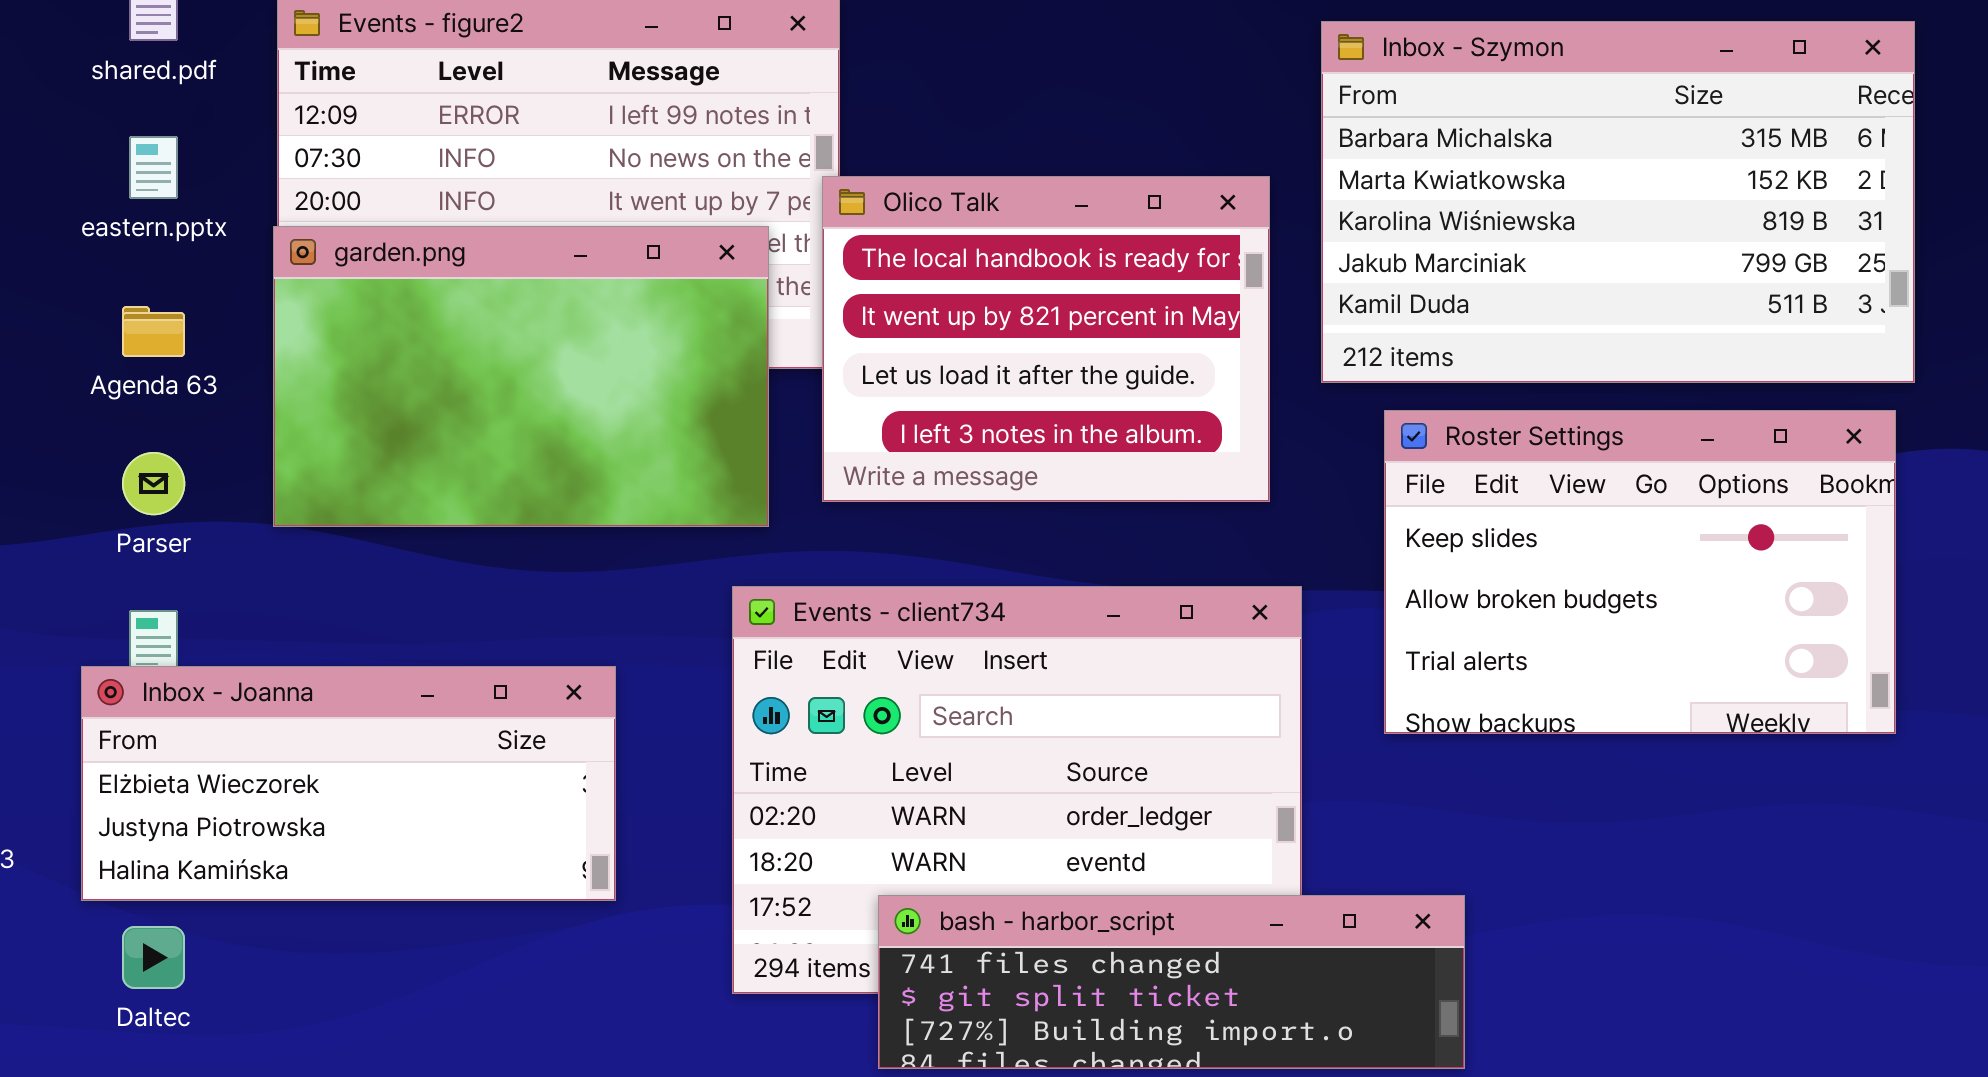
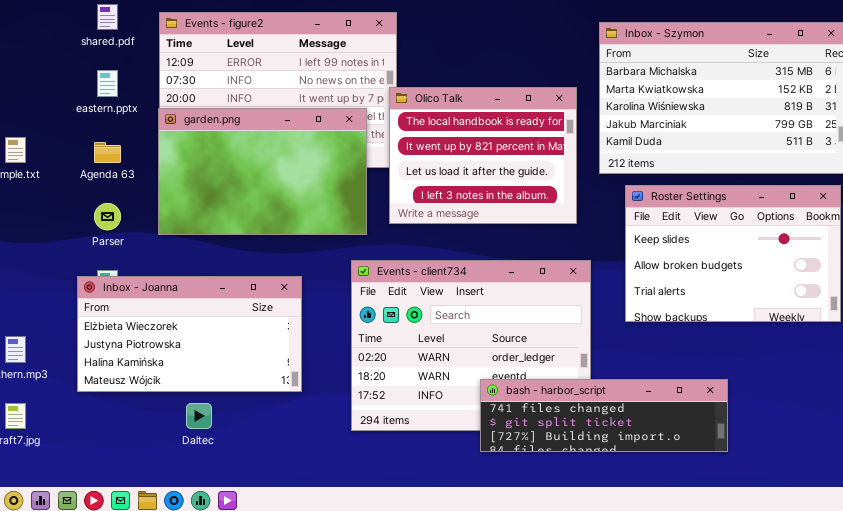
Inbox - Joanna: [81,666,616,901] -> [77,276,302,392], resized
bash - harbor_script: [878,895,1465,1069] -> [480,379,728,452], moved
Daltec: [122,926,185,989] -> [186,403,212,429], moved

